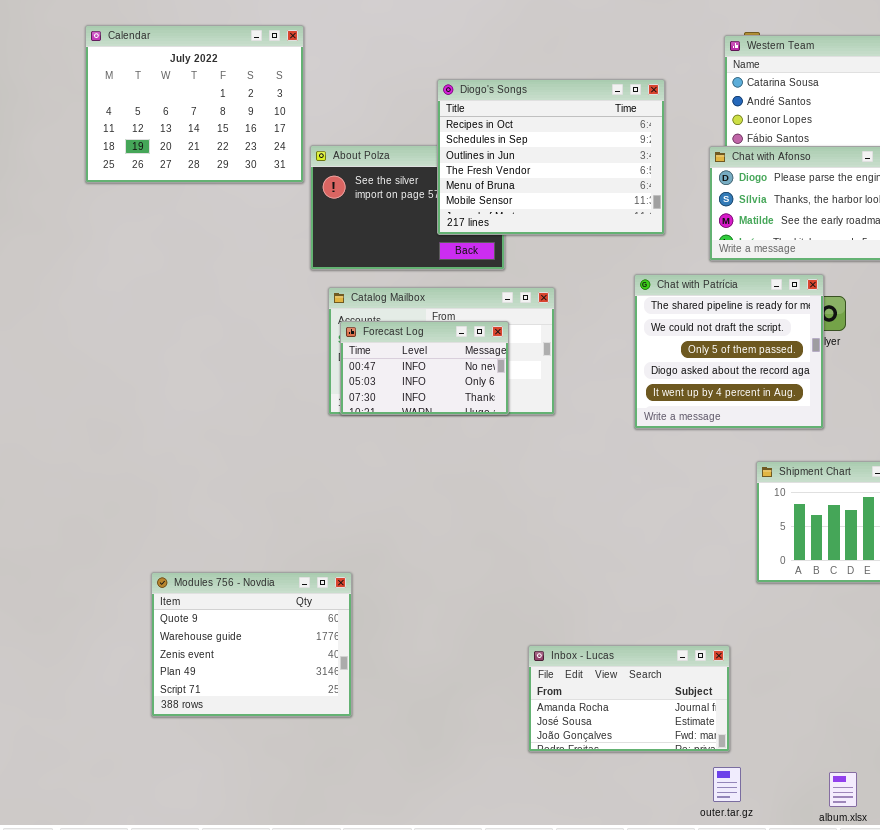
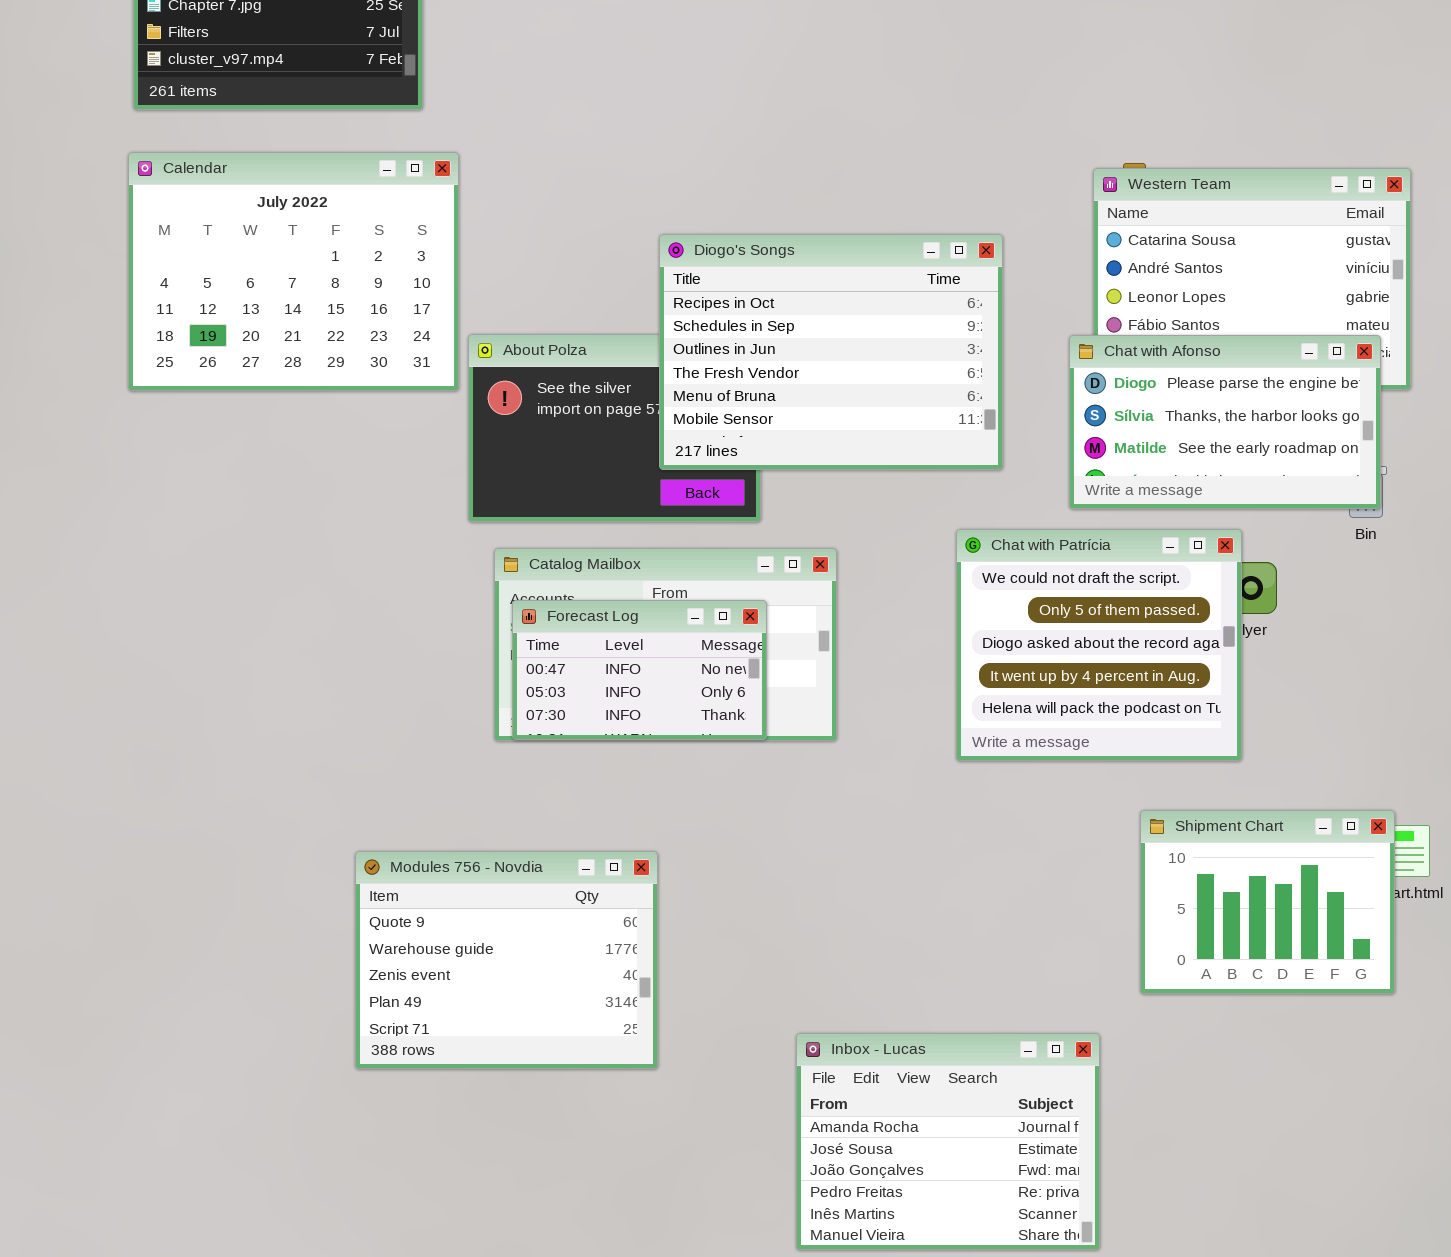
Chat with Patrícia: [634,274,824,429] -> [956,529,1242,761], scrolled down 1 row
Modules 756 - Novdia: [151,572,352,717] -> [355,851,658,1069], moved
Inbox - Lucas: [528,645,730,752] -> [796,1033,1100,1250], resized

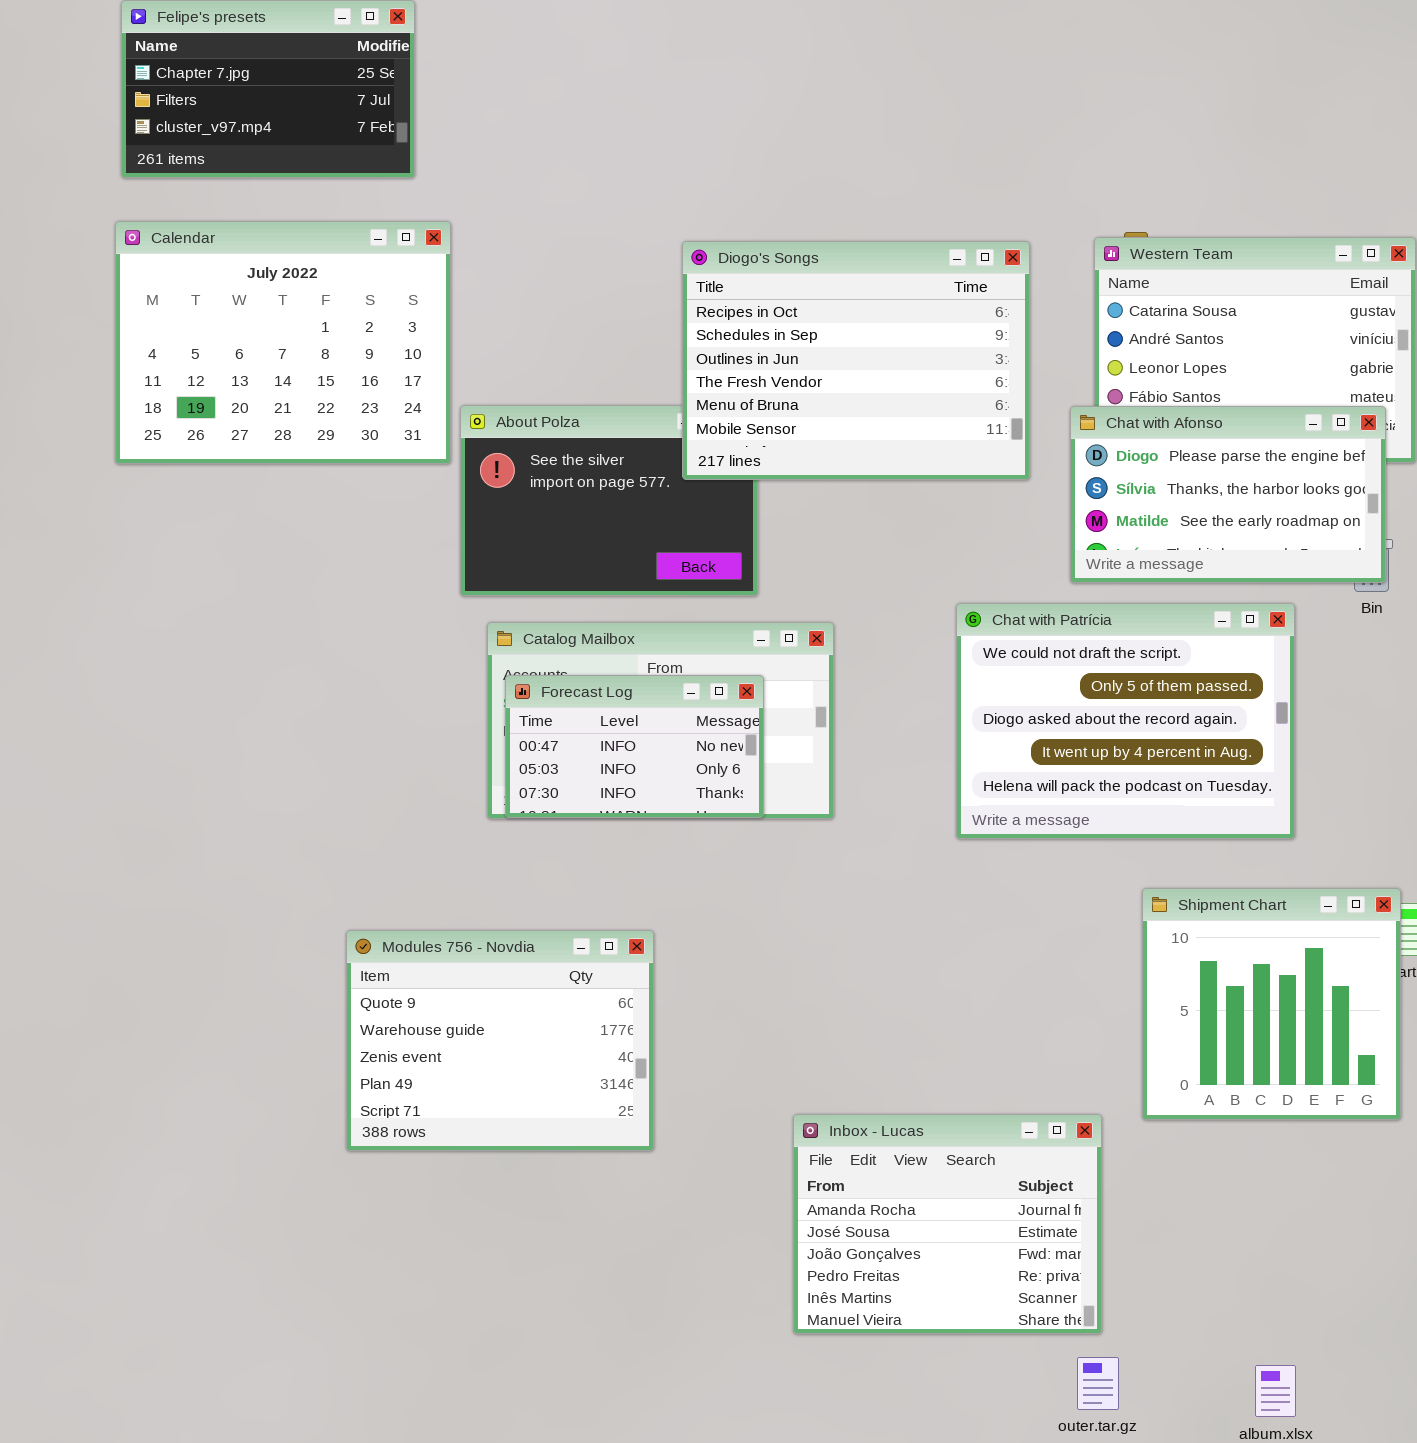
Diogo's Songs: [659,234,1003,470] -> [682,241,1030,480], moved
Chat with Patrícia: [956,529,1242,761] -> [956,603,1295,839], resized
Shipment Chart: [1140,810,1395,994] -> [1142,888,1401,1120], resized

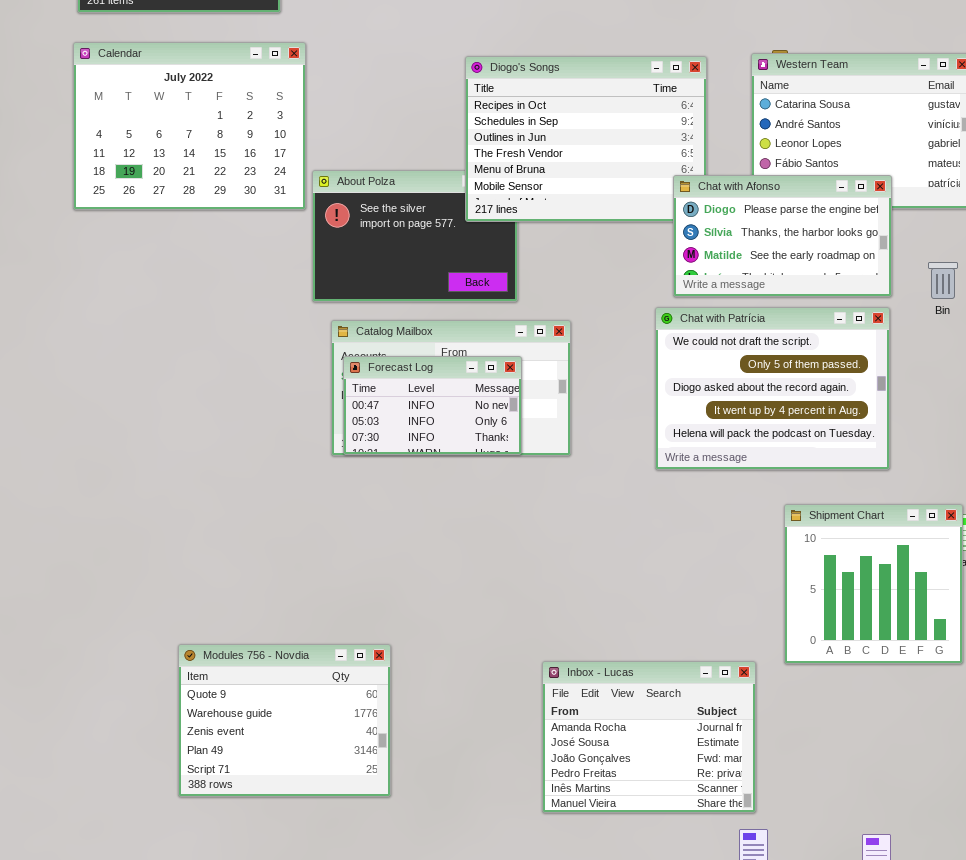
Chat with Afonso: [1070,406,1386,583] -> [673,175,892,297], moved
Modules 756 - Novdia: [346,930,654,1151] -> [178,644,391,797], moved

